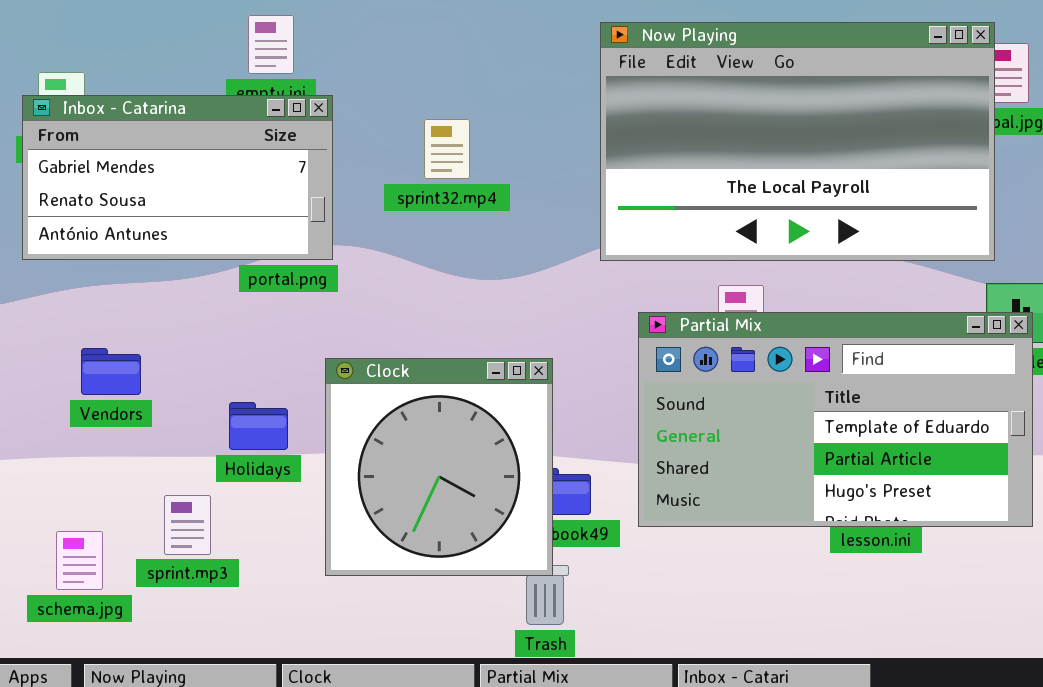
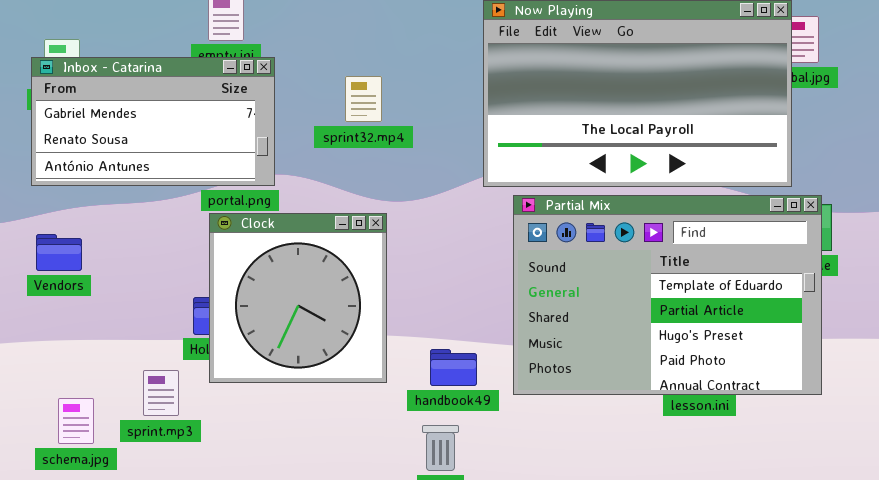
Partial Mix: [638,312,1033,527] -> [513,195,822,395], resized
Vendors: [81,348,141,395] -> [36,234,82,271], moved
Clock: [325,358,553,576] -> [209,213,387,383], moved

